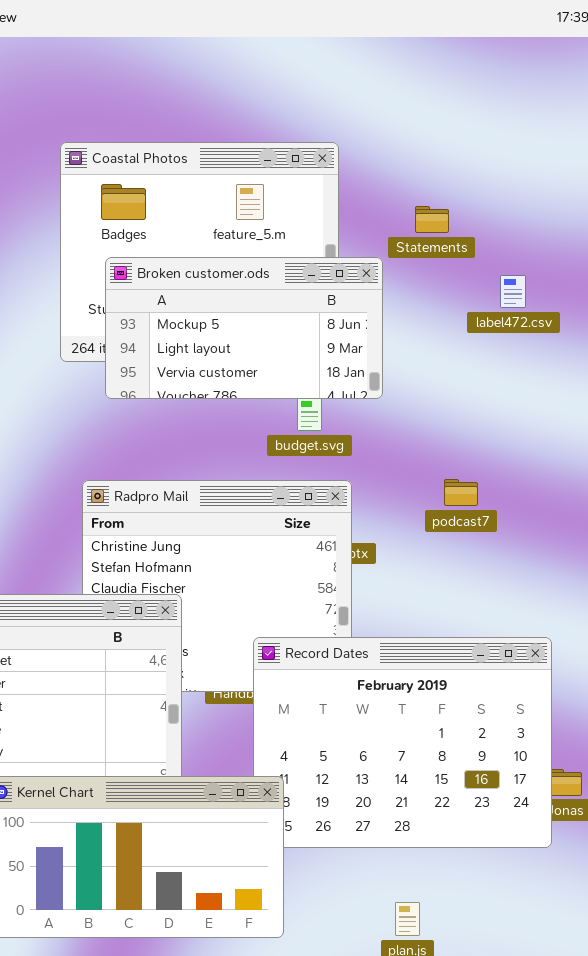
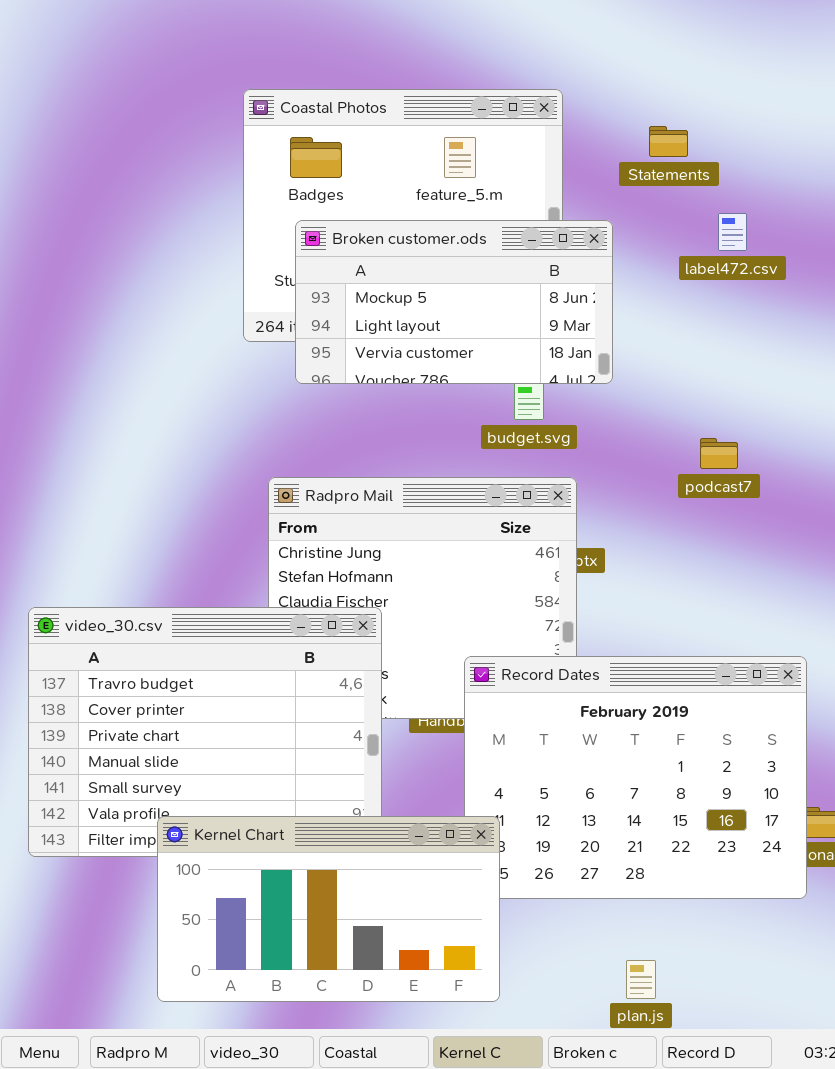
Statements: [415,206,449,233] -> [649,126,688,157], moved
label472.csv: [500,275,526,308] -> [718,213,747,251], moved
podcast7: [444,479,478,506] -> [700,438,738,469], moved

